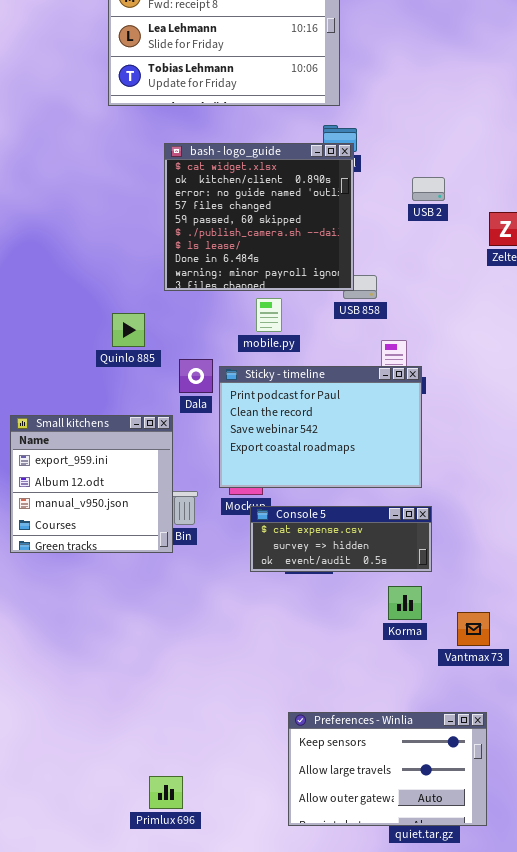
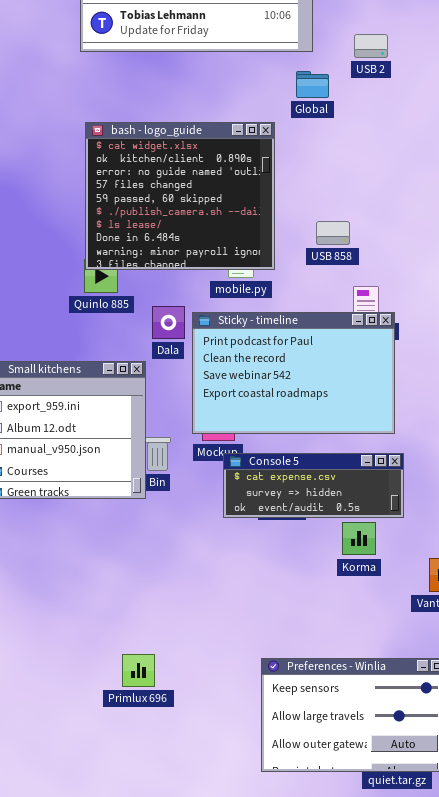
bash - logo_guide: [164,143,354,291] -> [85,122,275,270], moved
USB 2: [412,177,445,201] -> [354,34,388,58], moved
Korma: [388,586,422,620] -> [342,522,376,555], moved
Primlux 696: [149,776,183,809] -> [122,654,155,687], moved

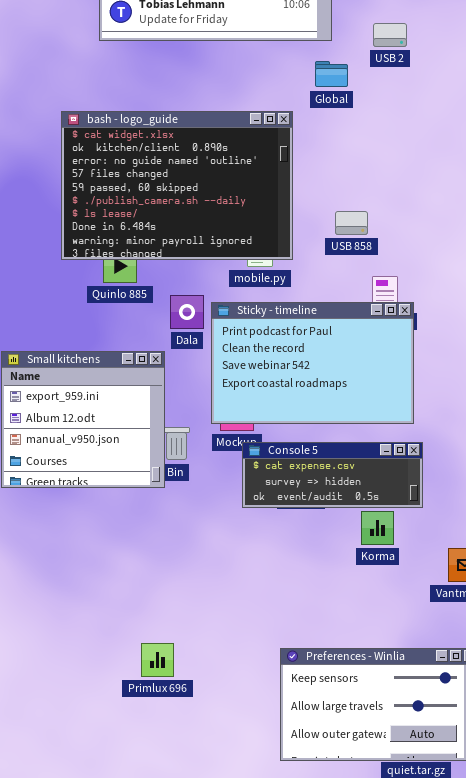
bash - logo_guide: [85,122,275,270] -> [61,111,293,260], resized

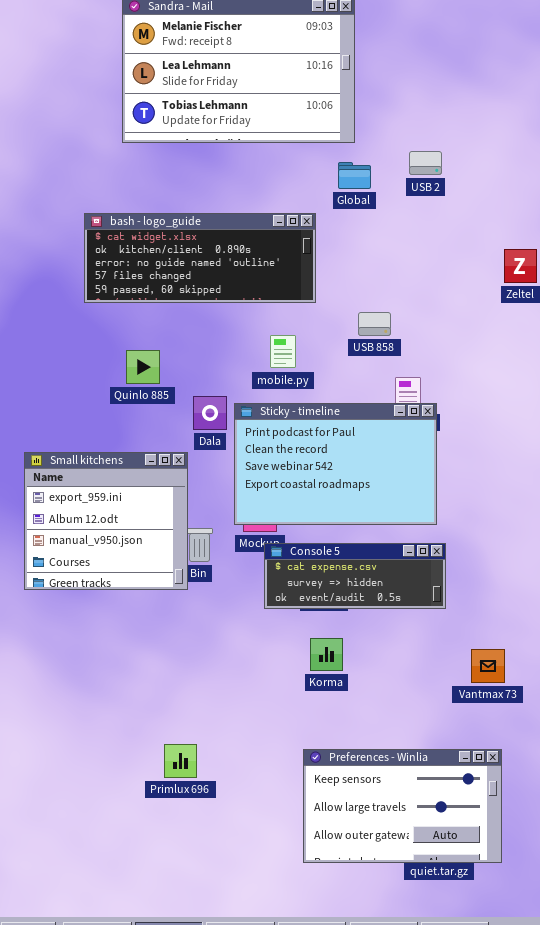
USB 2: [373,23,407,47] -> [409,151,442,175], moved
bash - logo_guide: [61,111,293,260] -> [84,213,316,303], resized
Korma: [361,511,394,545] -> [310,638,343,671], moved

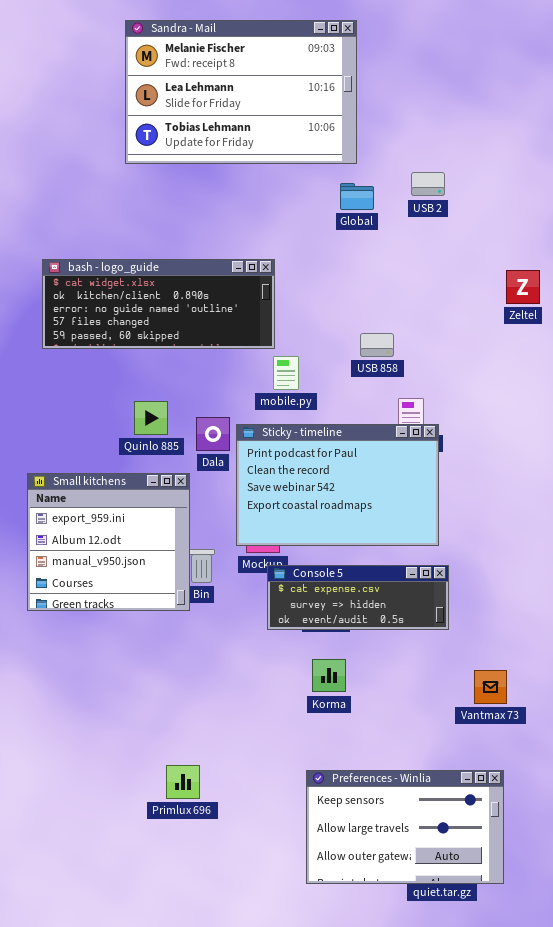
bash - logo_guide: [84,213,316,303] -> [42,259,275,349], moved
Quinlo 885: [126,350,160,384] -> [134,401,168,435], moved

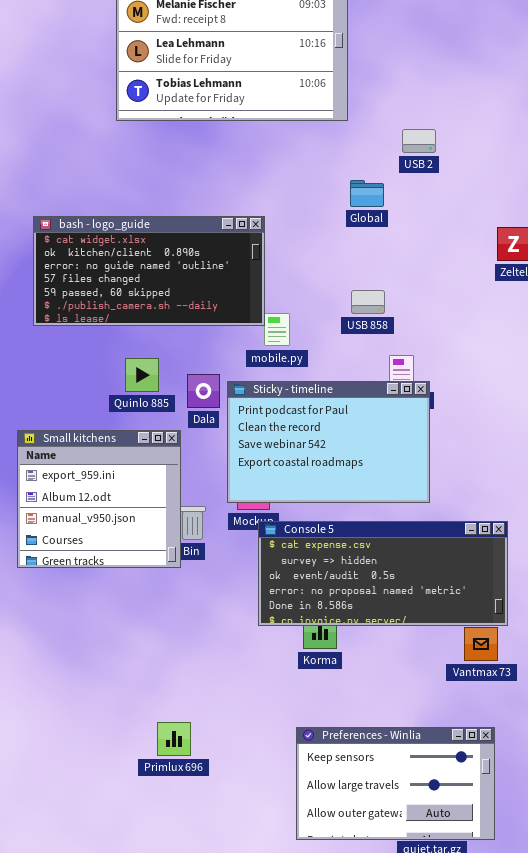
Global: [340,183,374,210] -> [350,180,384,207], moved
bash - logo_guide: [42,259,275,349] -> [33,216,265,326], resized
Console 5: [267,565,449,630] -> [258,521,508,626], resized

